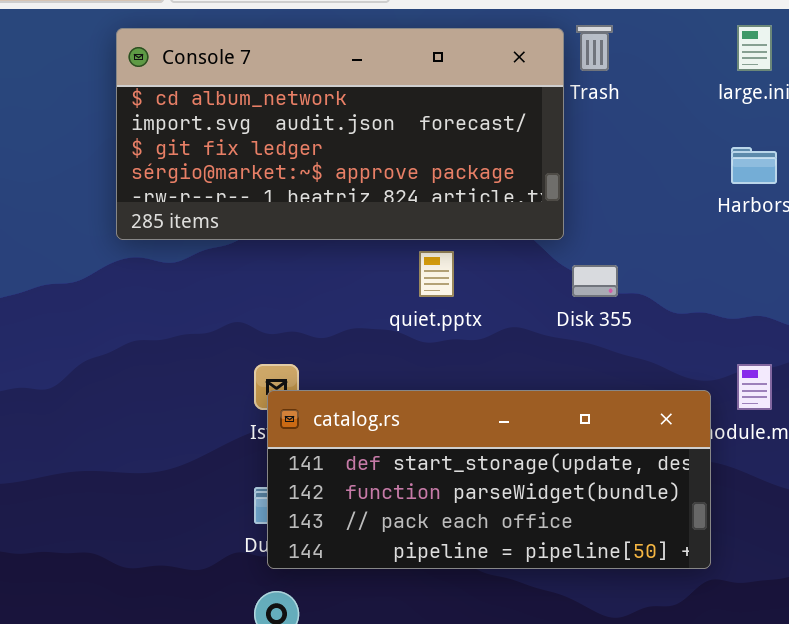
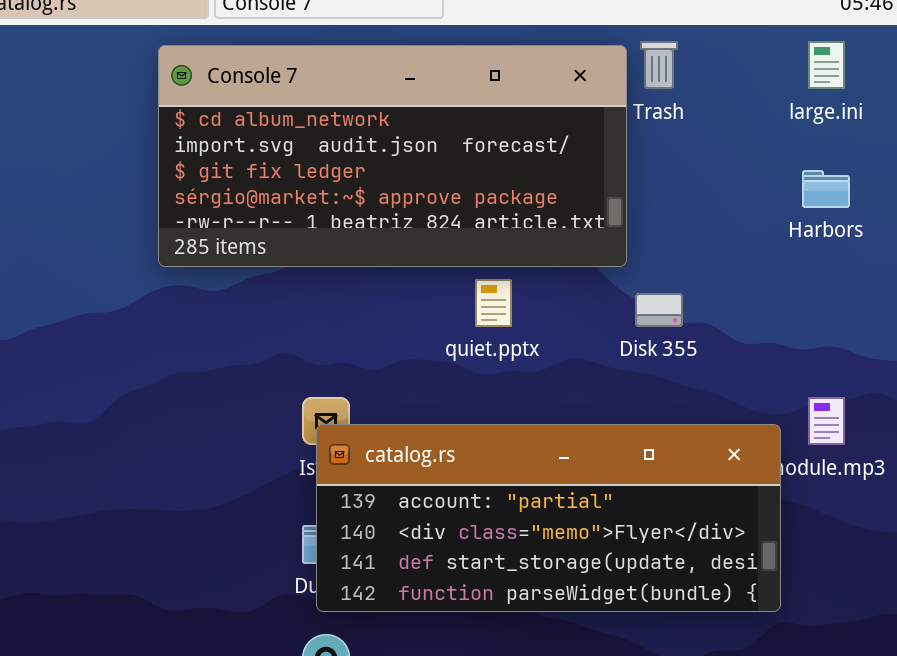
catalog.rs: [267,390,711,569] -> [316,424,781,612], scrolled up 2 rows

